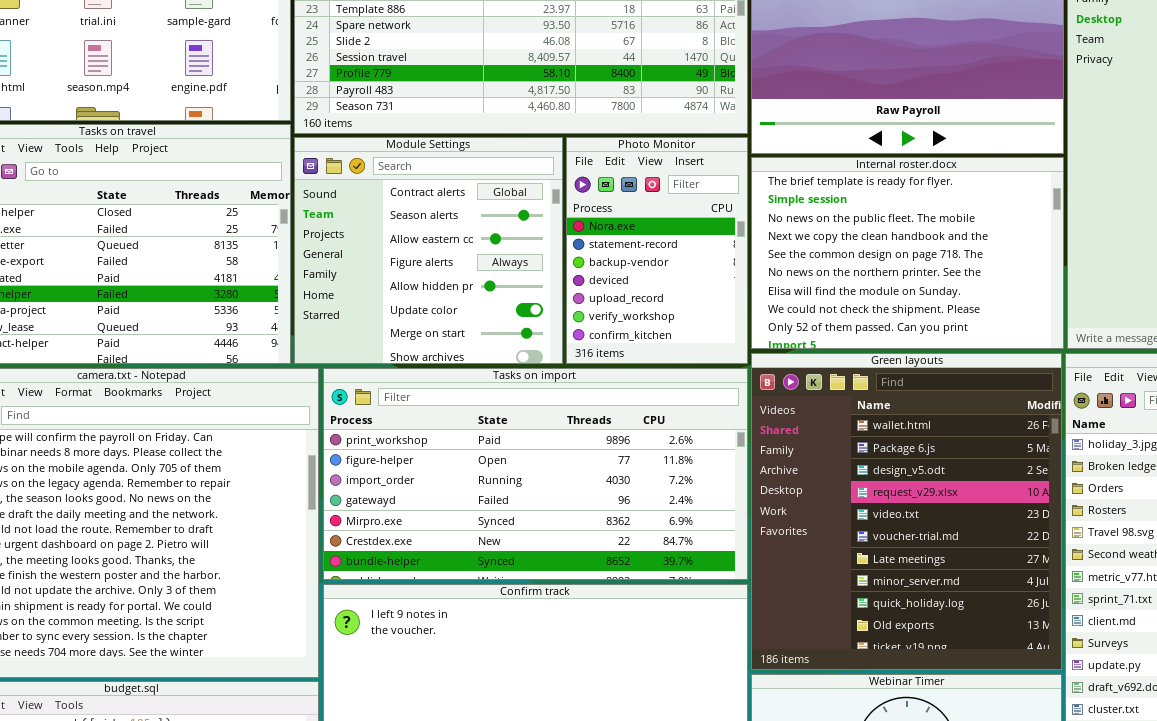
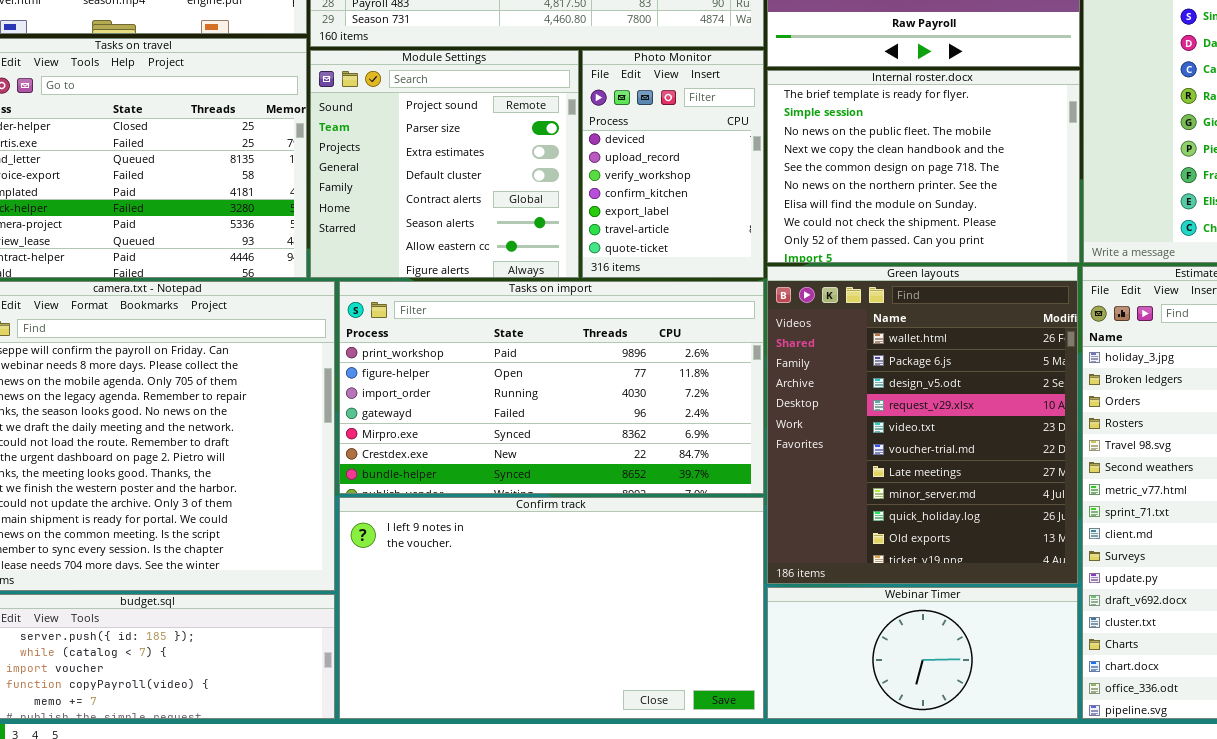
Module Settings: [294,137,563,364] -> [310,50,579,278], scrolled up 4 rows
Photo Monitor: [566,137,748,364] -> [582,50,764,278], scrolled down 3 rows

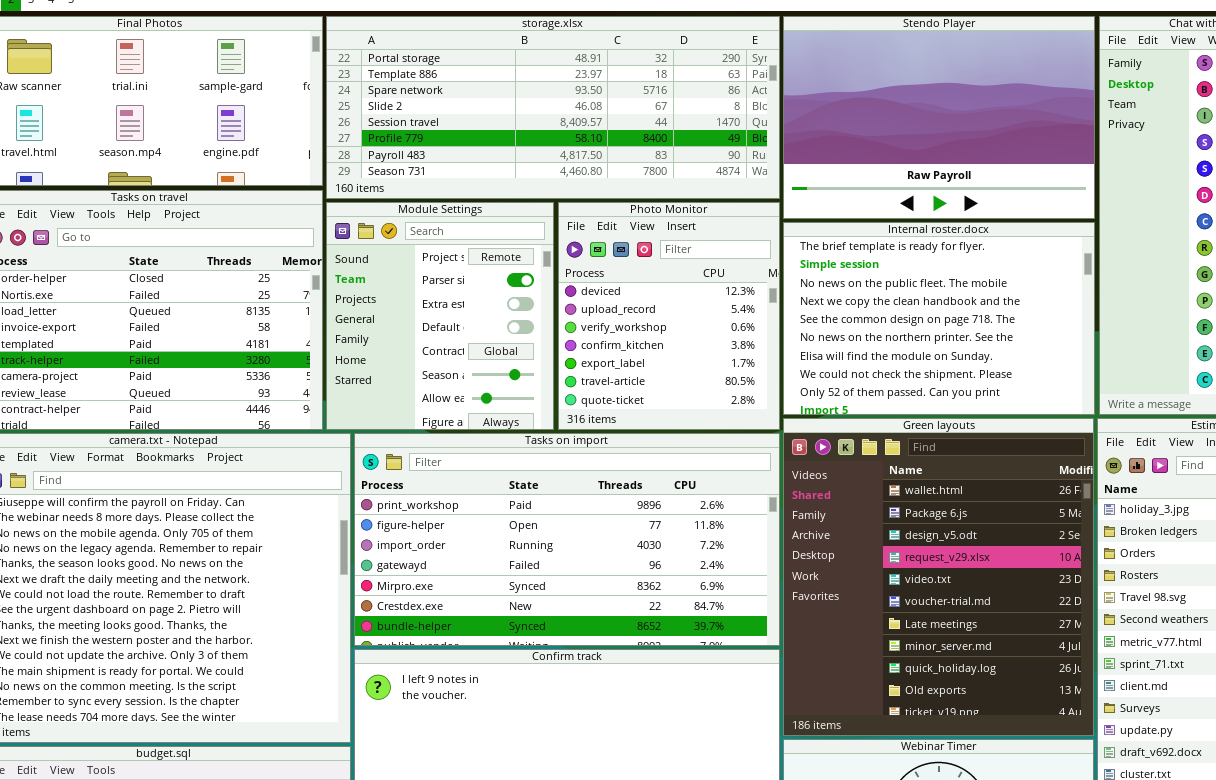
Module Settings: [310,50,579,278] -> [326,202,554,430], resized
Photo Monitor: [582,50,764,278] -> [558,202,780,430], resized

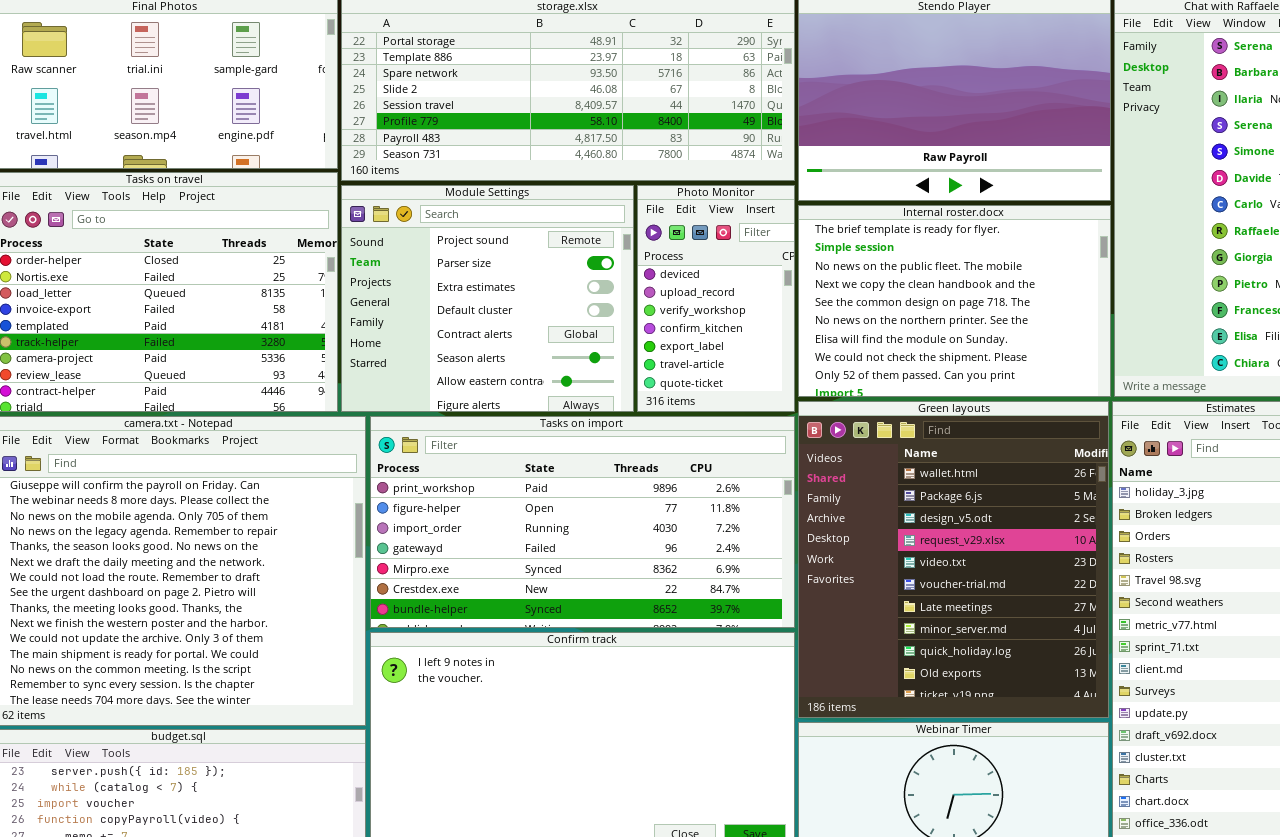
Module Settings: [326,202,554,430] -> [341,185,634,412], resized
Photo Monitor: [558,202,780,430] -> [637,185,795,412], resized

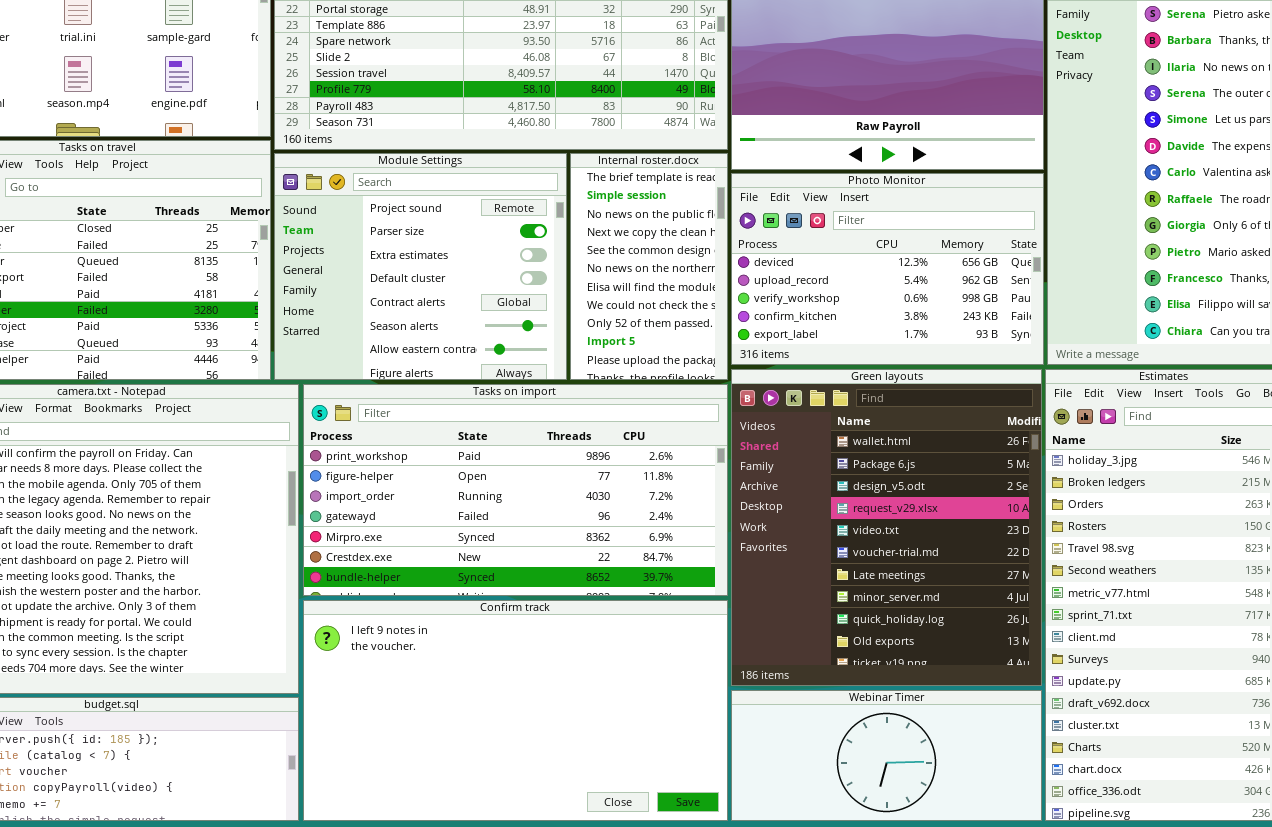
Photo Monitor: [637,185,795,412] -> [731,173,1044,365], moved, resized
Internal roster.docx: [798,205,1111,397] -> [570,153,728,380], moved, resized

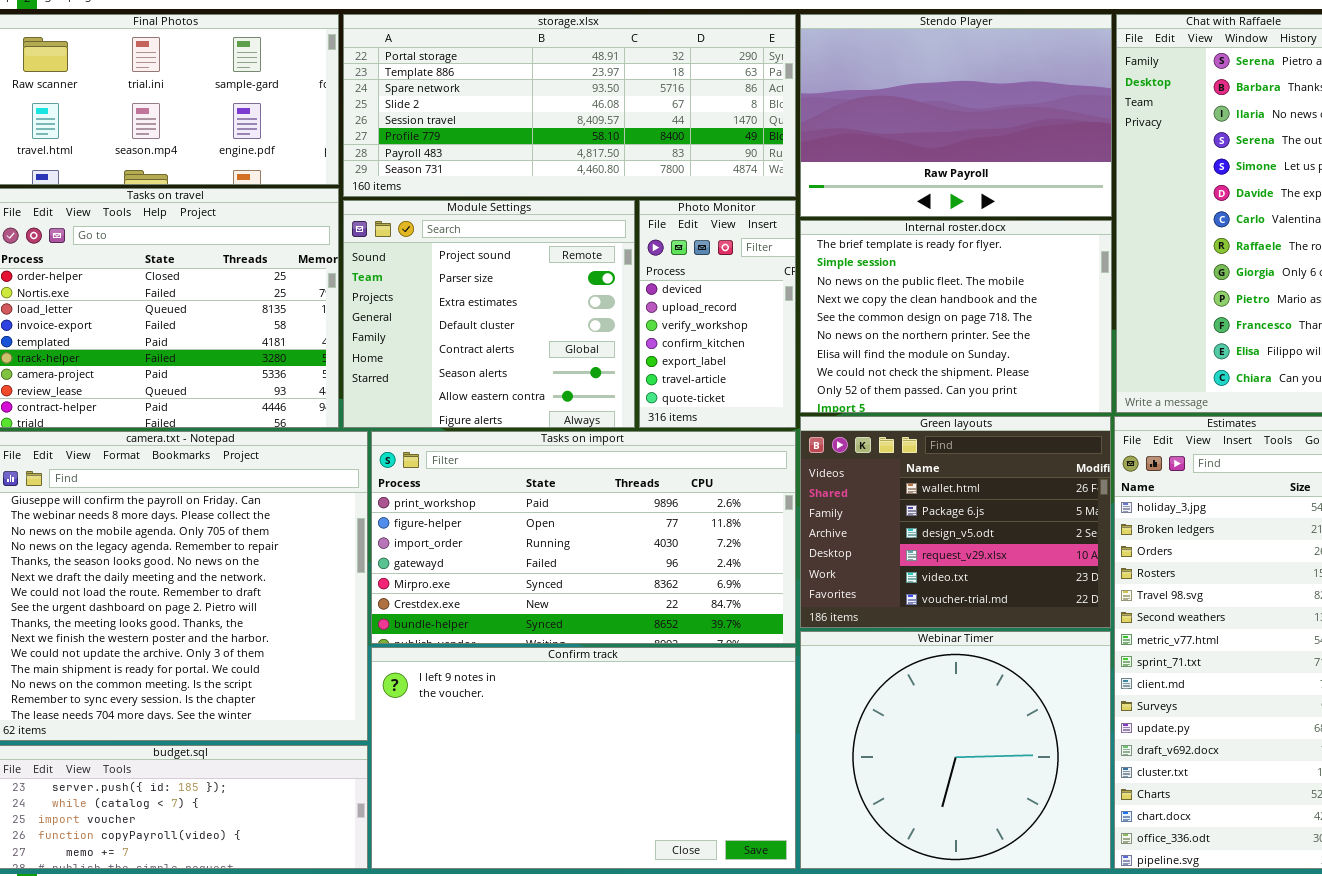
Internal roster.docx: [570,153,728,380] -> [800,220,1112,413], moved, resized
Photo Monitor: [731,173,1044,365] -> [639,200,796,428], moved, resized
Green layouts: [731,369,1042,686] -> [800,416,1111,628], resized
Webinar Timer: [731,690,1042,821] -> [800,631,1111,869], resized

